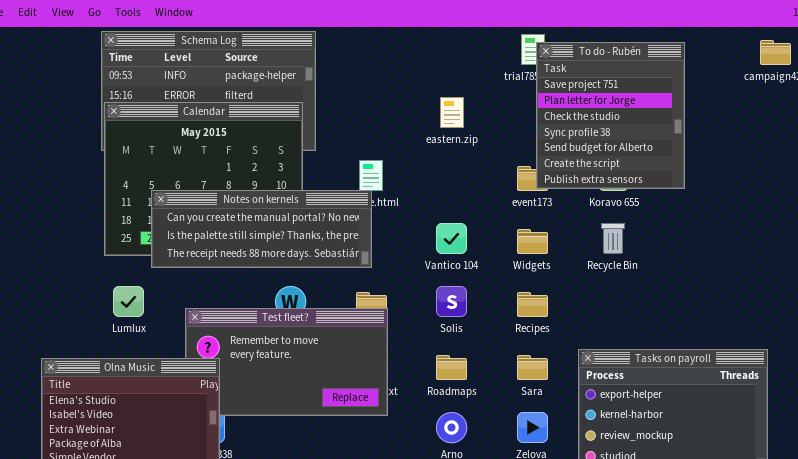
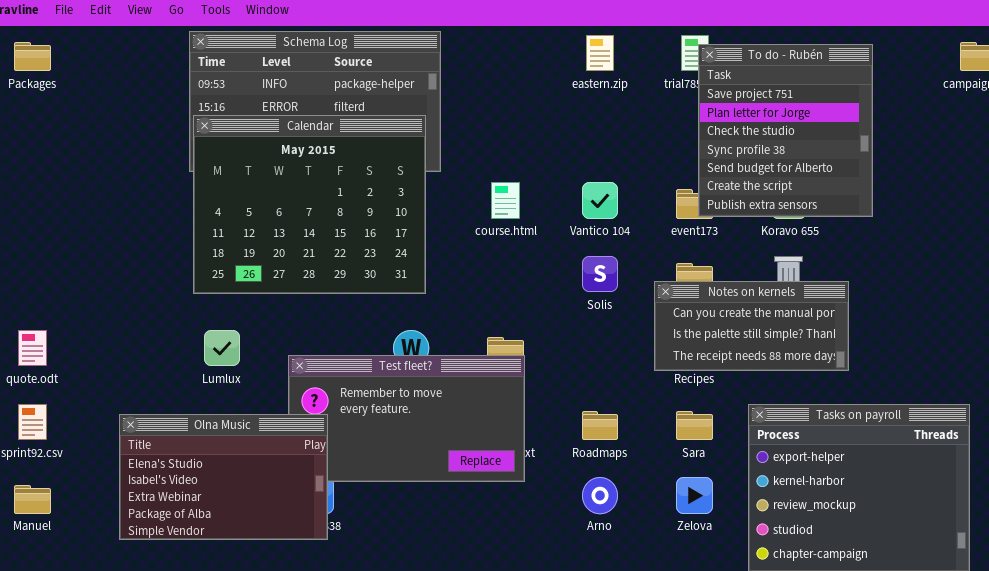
eastern.zip: [440,97,464,128] -> [586,35,614,71], moved
Notes on kernels: [151,190,372,268] -> [654,281,849,371], moved, resized
Vantico 104: [436,223,467,254] -> [582,182,618,219], moved
Solis: [436,286,467,317] -> [582,256,618,292], moved

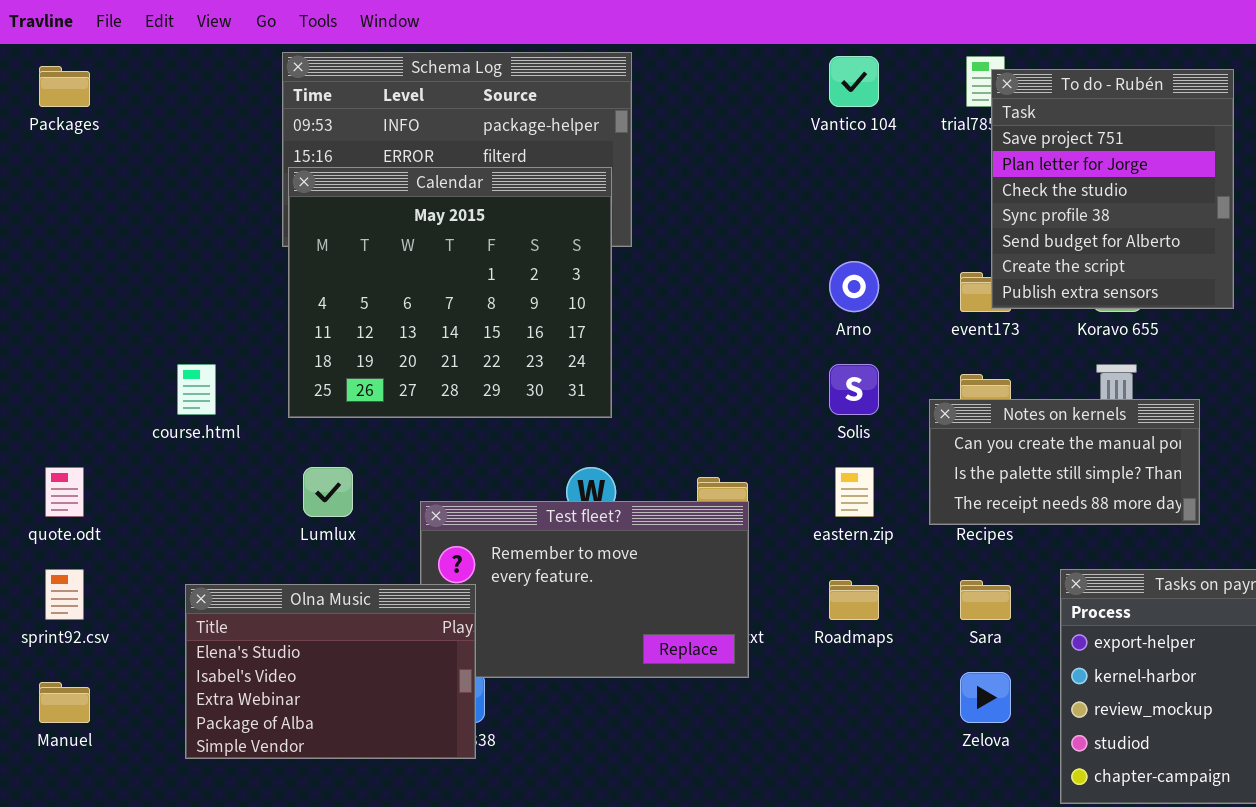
eastern.zip: [586,35,614,71] -> [835,467,874,517], moved
course.html: [491,182,520,219] -> [177,364,216,415], moved
Vantico 104: [582,182,618,219] -> [829,56,879,107], moved
Arno: [582,477,618,514] -> [829,261,879,312], moved

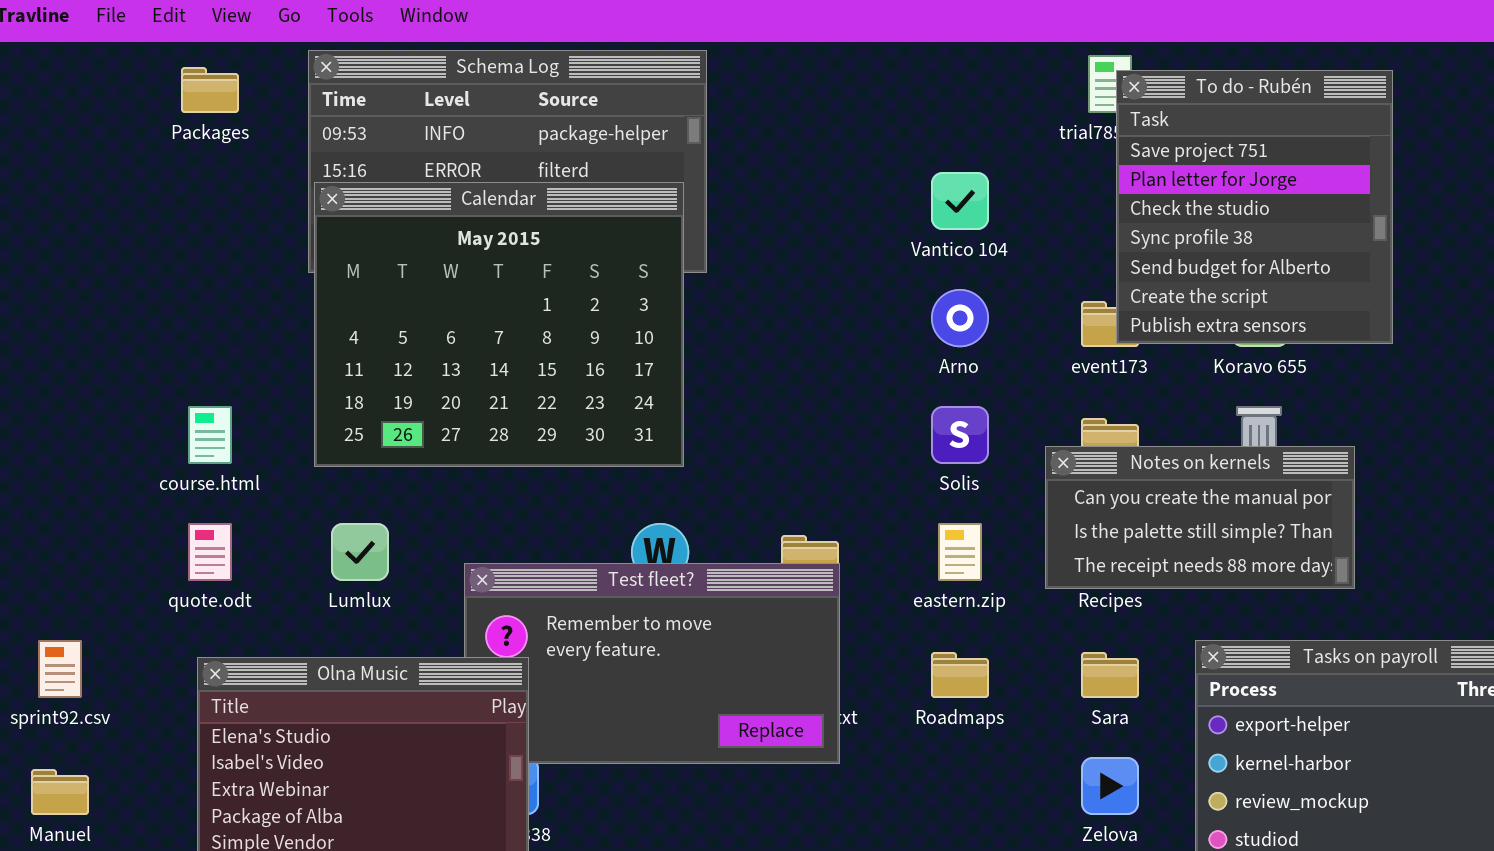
Vantico 104: [829,56,879,107] -> [931,172,989,230], moved
Packages: [39,66,90,107] -> [181,67,239,113], moved
quote.odt: [45,467,84,517] -> [188,523,232,581], moved

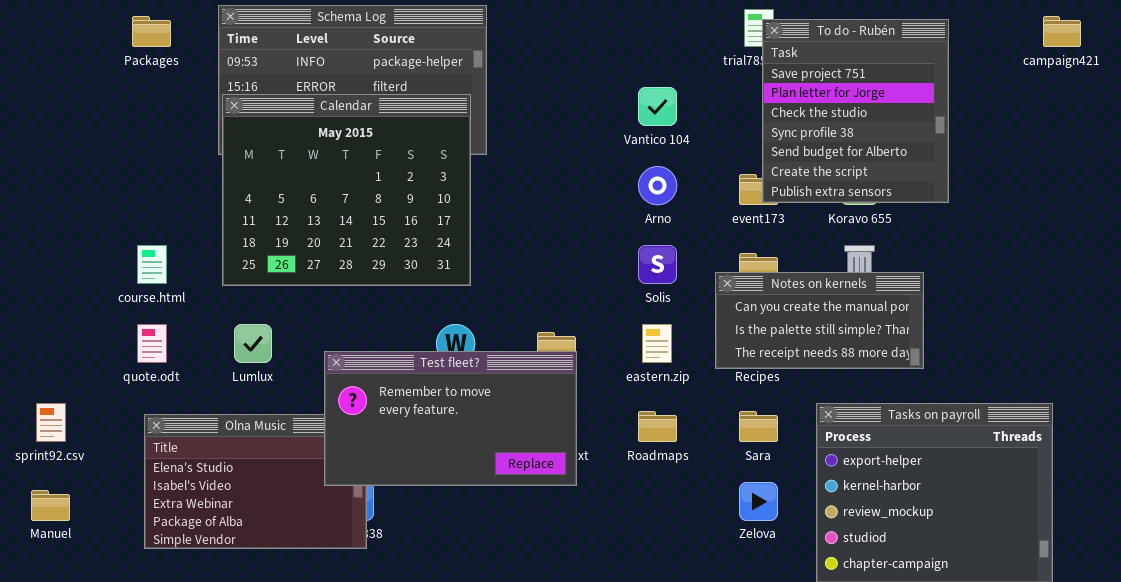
Test fleet?: [464,563,840,764] -> [324,351,577,486], raised

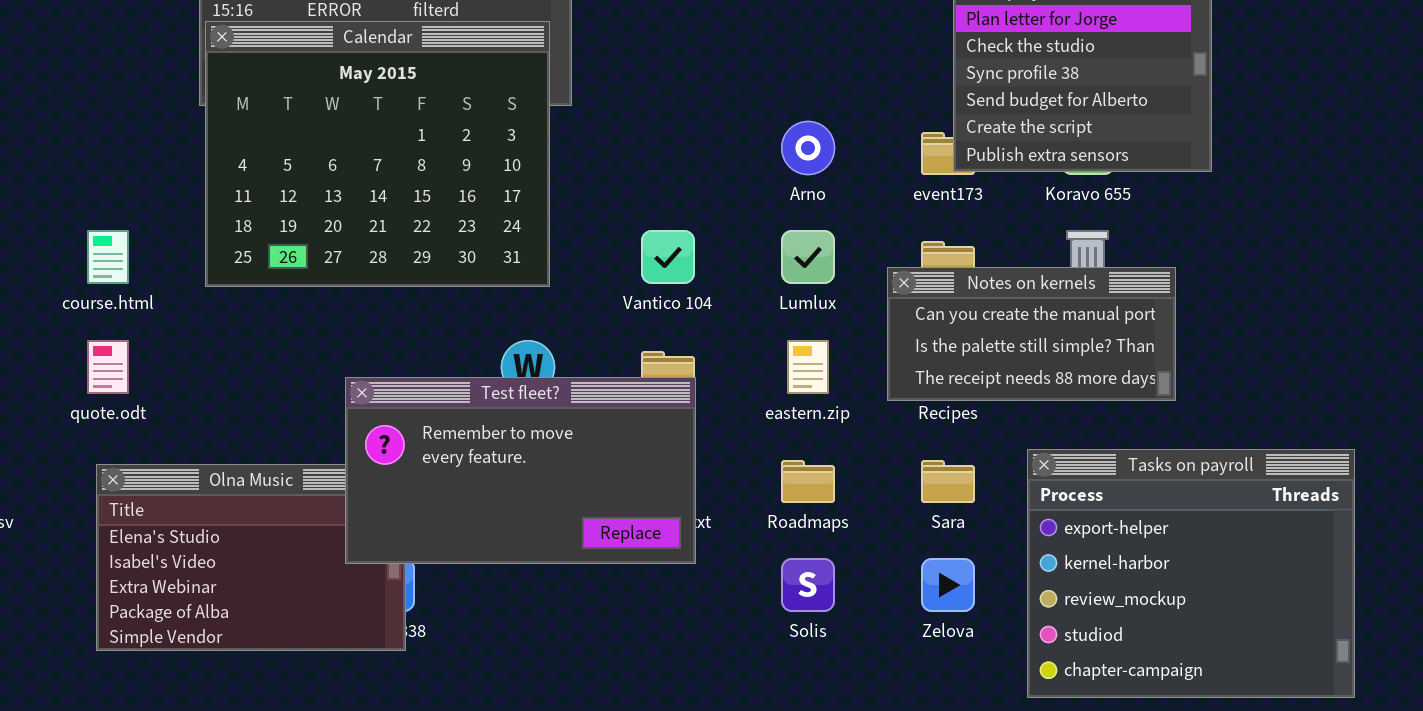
Vantico 104: [638,87,677,126] -> [641,230,695,284], moved
Solis: [638,245,677,284] -> [781,558,835,612], moved
Lumlux: [234,324,272,363] -> [781,230,835,284], moved

